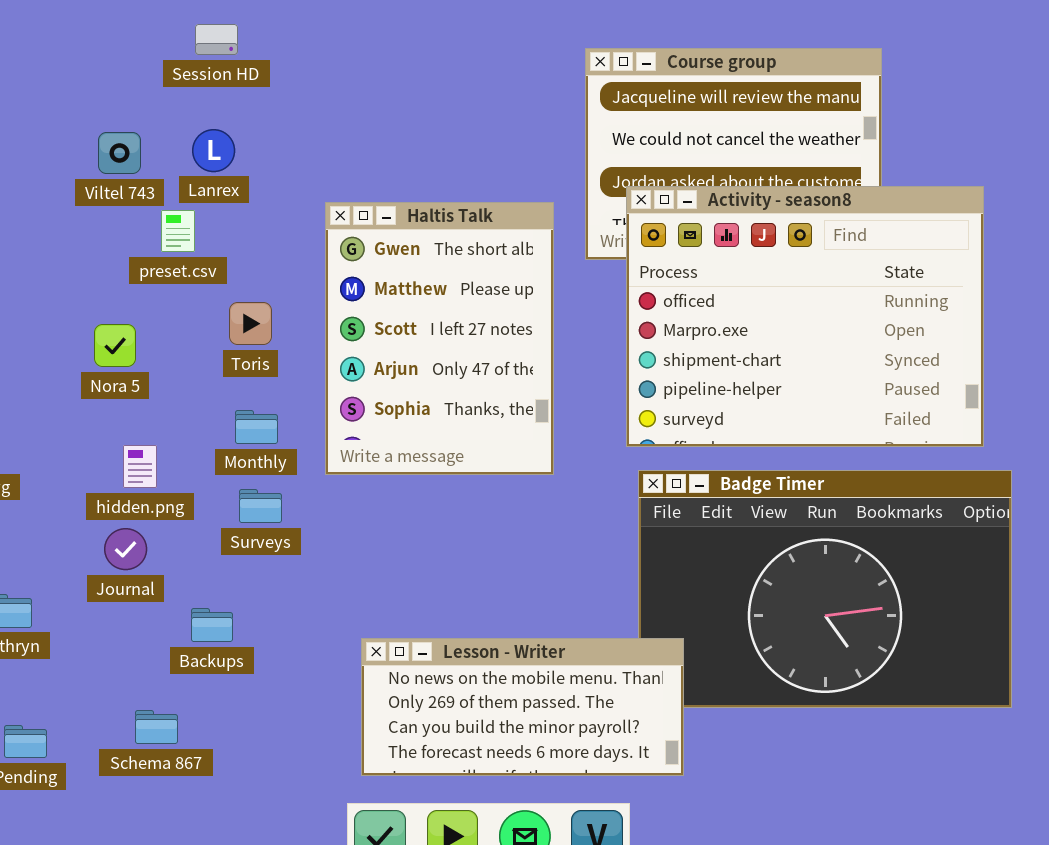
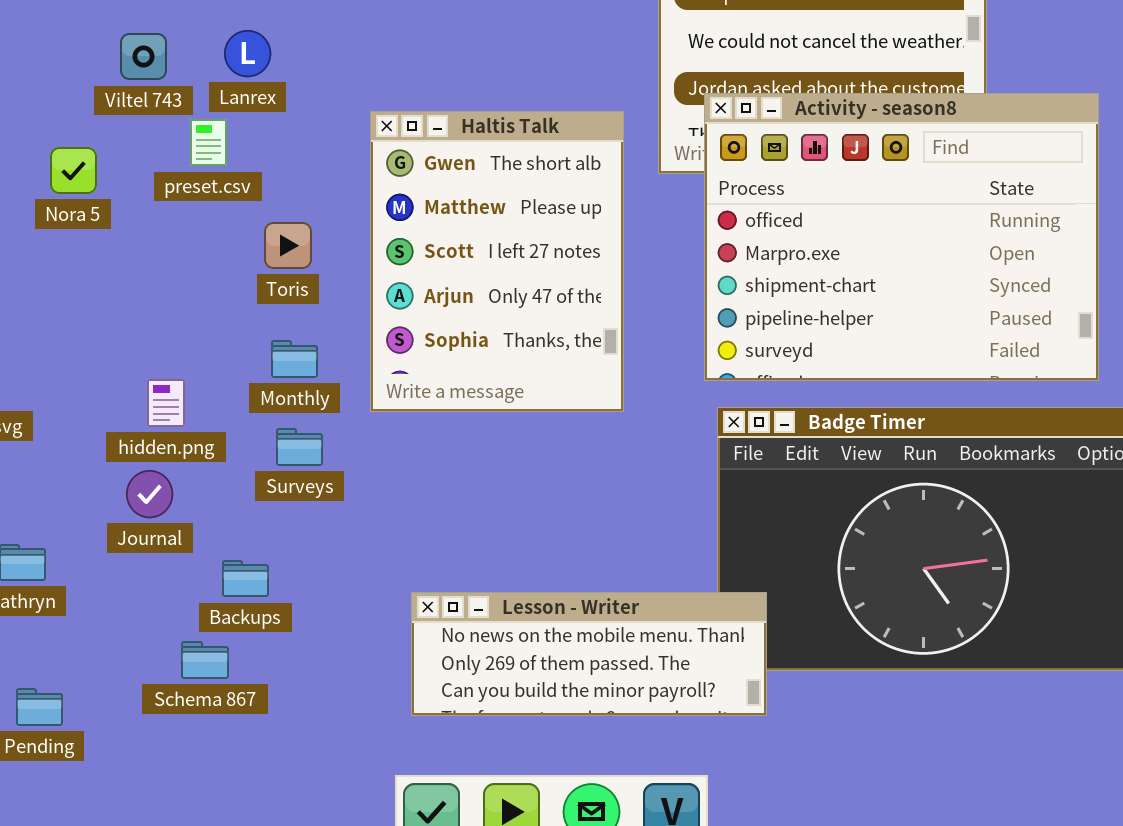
Nora 5: [94,324,136,367] -> [50,147,97,194], moved
Lesson - Writer: [361,638,684,776] -> [411,592,767,716], resized
Schema 867: [135,710,178,744] -> [181,641,229,679], moved

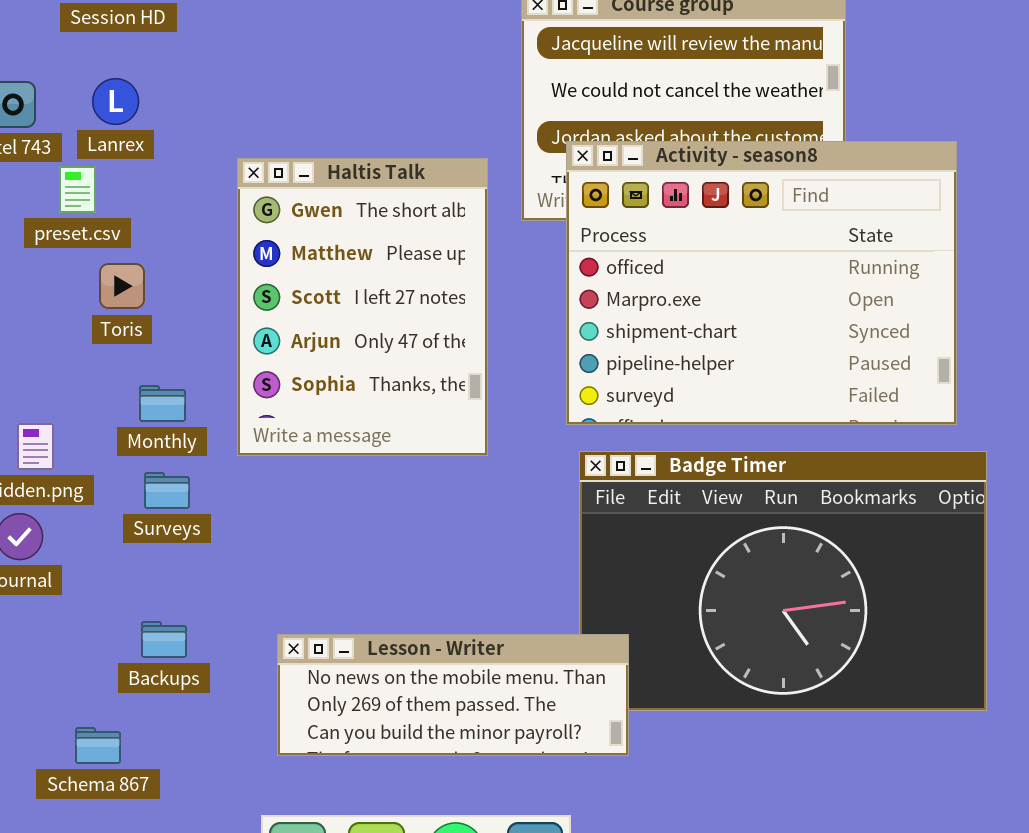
Toris: [264,222,312,269] -> [99,263,145,309], moved
Backups: [222,560,269,597] -> [141,621,187,658], moved
Schema 867: [181,641,229,679] -> [75,727,121,764], moved

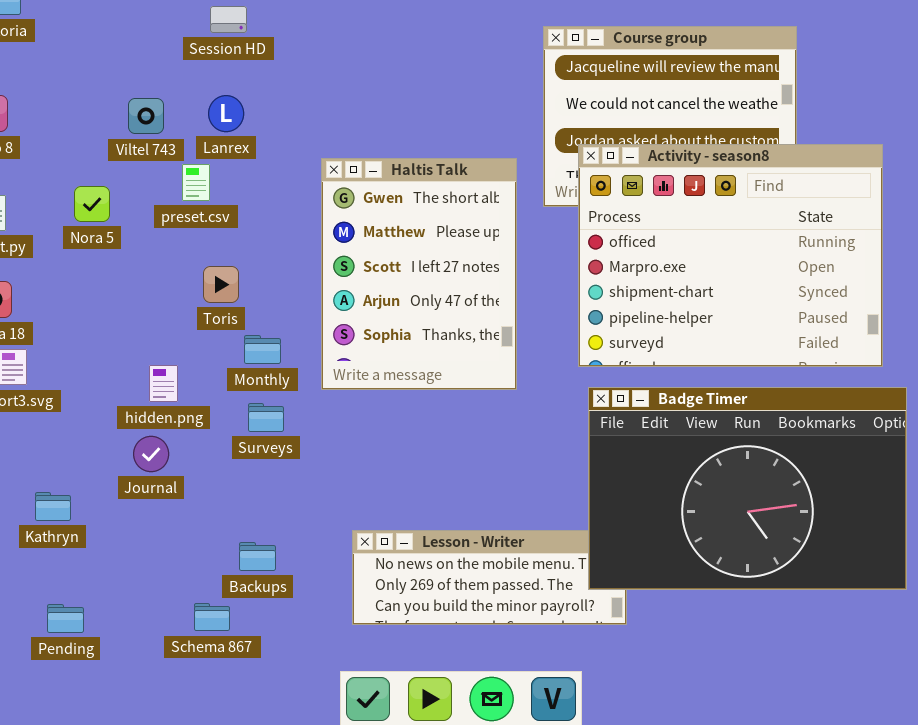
Toris: [99,263,145,309] -> [203,266,239,303], moved
Badge Timer: [579,451,987,711] -> [588,387,907,590], raised
Backups: [141,621,187,658] -> [239,542,276,571], moved

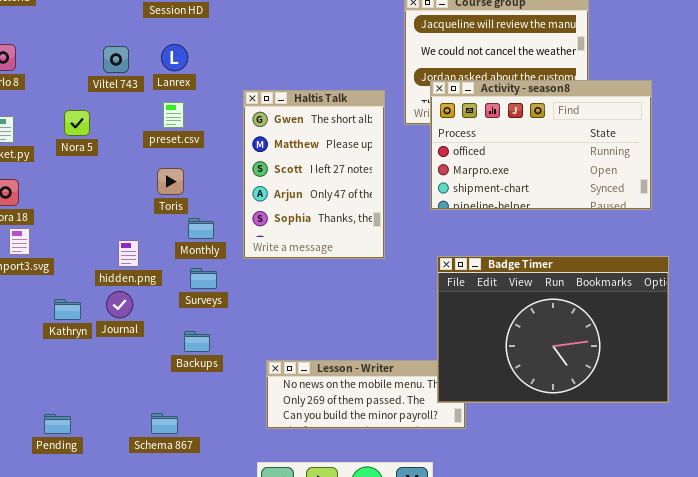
Activity - season8: [578,144,883,367] -> [430,80,652,210], resized
preset.csv: [182,164,210,201] -> [163,102,184,128], moved
Kathryn: [35,492,71,521] -> [54,299,81,320], moved
Backups: [239,542,276,571] -> [184,331,210,352], moved

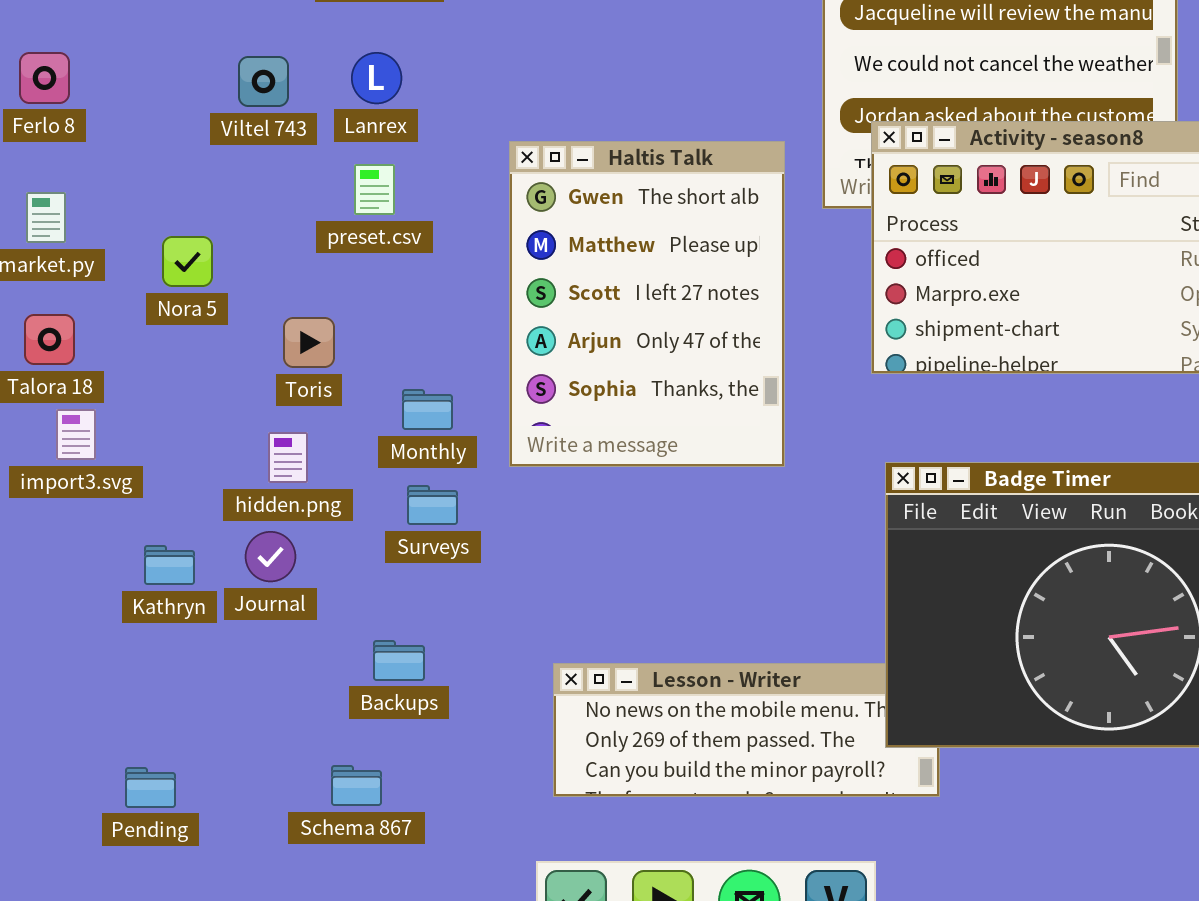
Nora 5: [64,110,90,136] -> [162,236,213,287], moved
Toris: [157,168,184,195] -> [283,317,335,368], moved
Backups: [184,331,210,352] -> [373,640,425,681], moved

